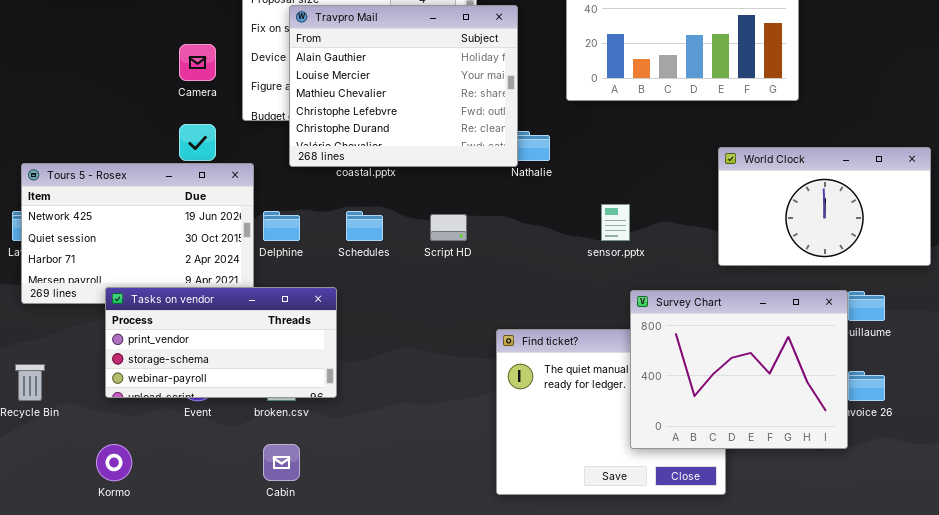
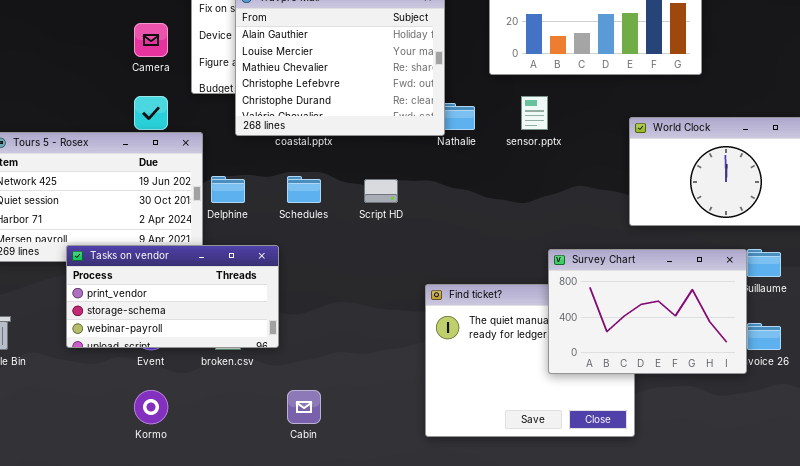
sensor.pptx: [601,204,630,241] -> [521,96,548,130], moved
Survey Chart: [630,290,848,449] -> [548,249,747,374], resized
Kormo: [96,444,132,481] -> [134,390,168,424], moved
Cabin: [263,444,300,481] -> [287,390,321,424], moved

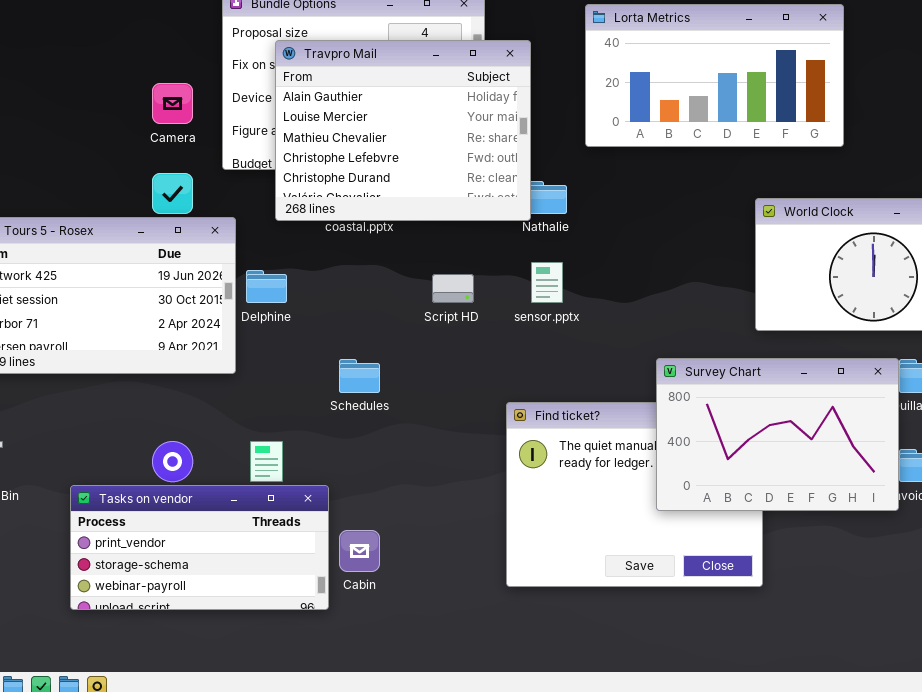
sensor.pptx: [521,96,548,130] -> [531,262,563,303], moved
Schedules: [287,176,321,203] -> [339,359,380,393], moved
Tasks on vendor: [66,245,279,348] -> [70,485,329,610], moved

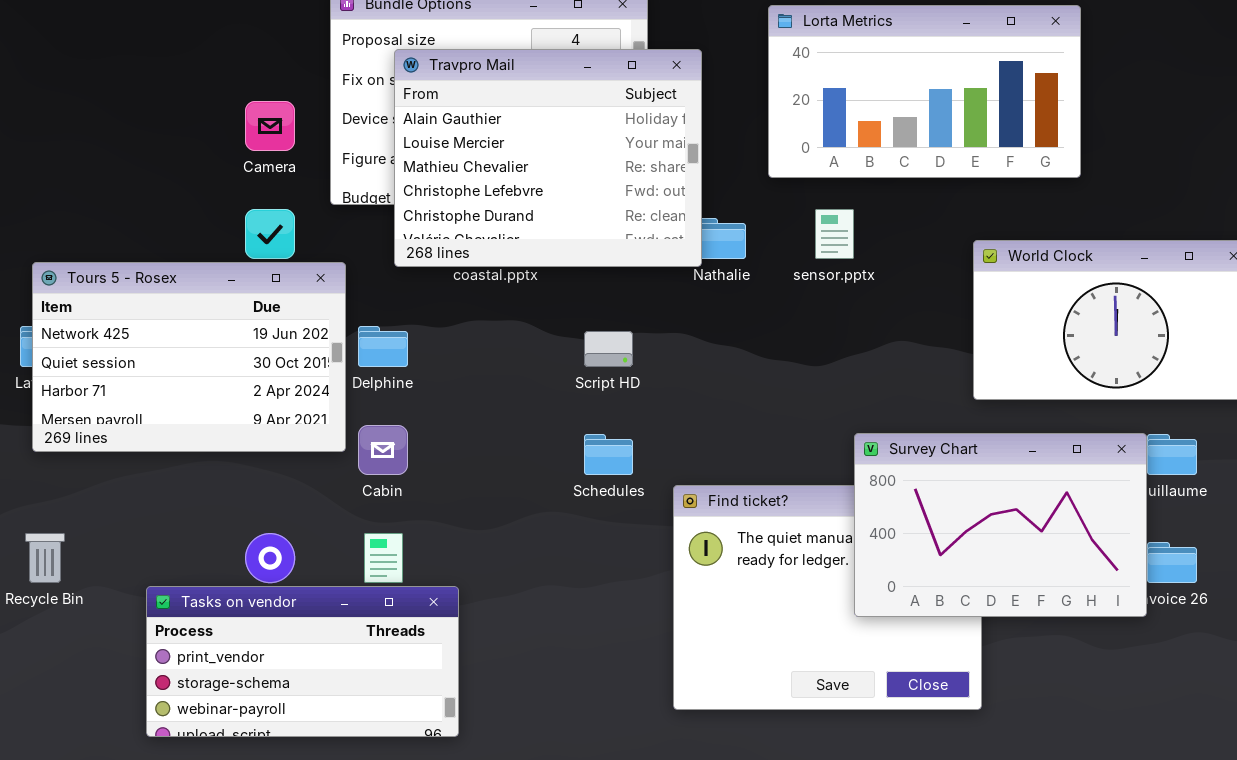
sensor.pptx: [531,262,563,303] -> [815,209,854,259], moved
Schedules: [339,359,380,393] -> [584,434,633,475], moved
Cabin: [339,530,380,572] -> [358,425,408,475], moved

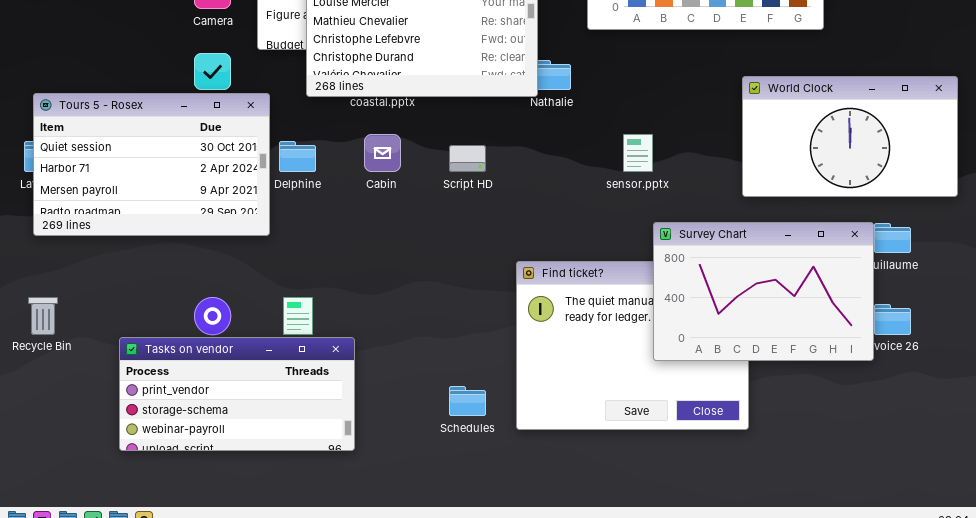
sensor.pptx: [815,209,854,259] -> [623,134,653,172], moved
Tours 5 - Rosex: [32,262,346,452] -> [33,93,270,236], scrolled down 1 row
Cabin: [358,425,408,475] -> [364,134,401,172], moved
Schedules: [584,434,633,475] -> [449,386,486,416], moved

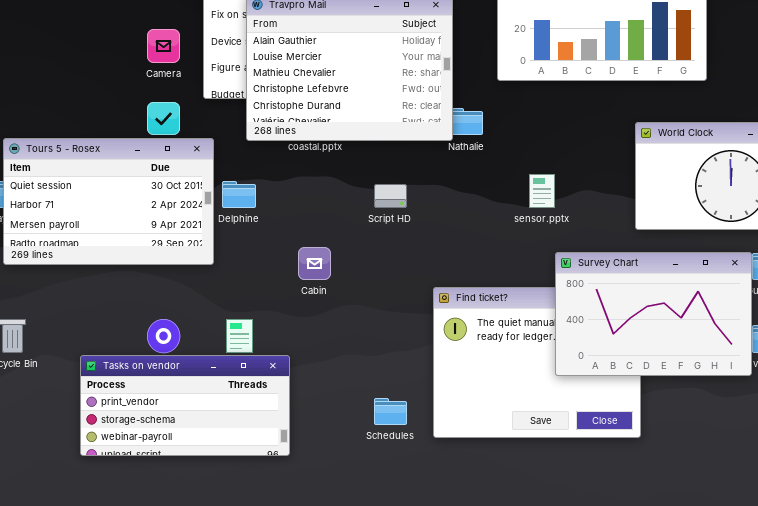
Cabin: [364,134,401,172] -> [298,247,331,280], moved

